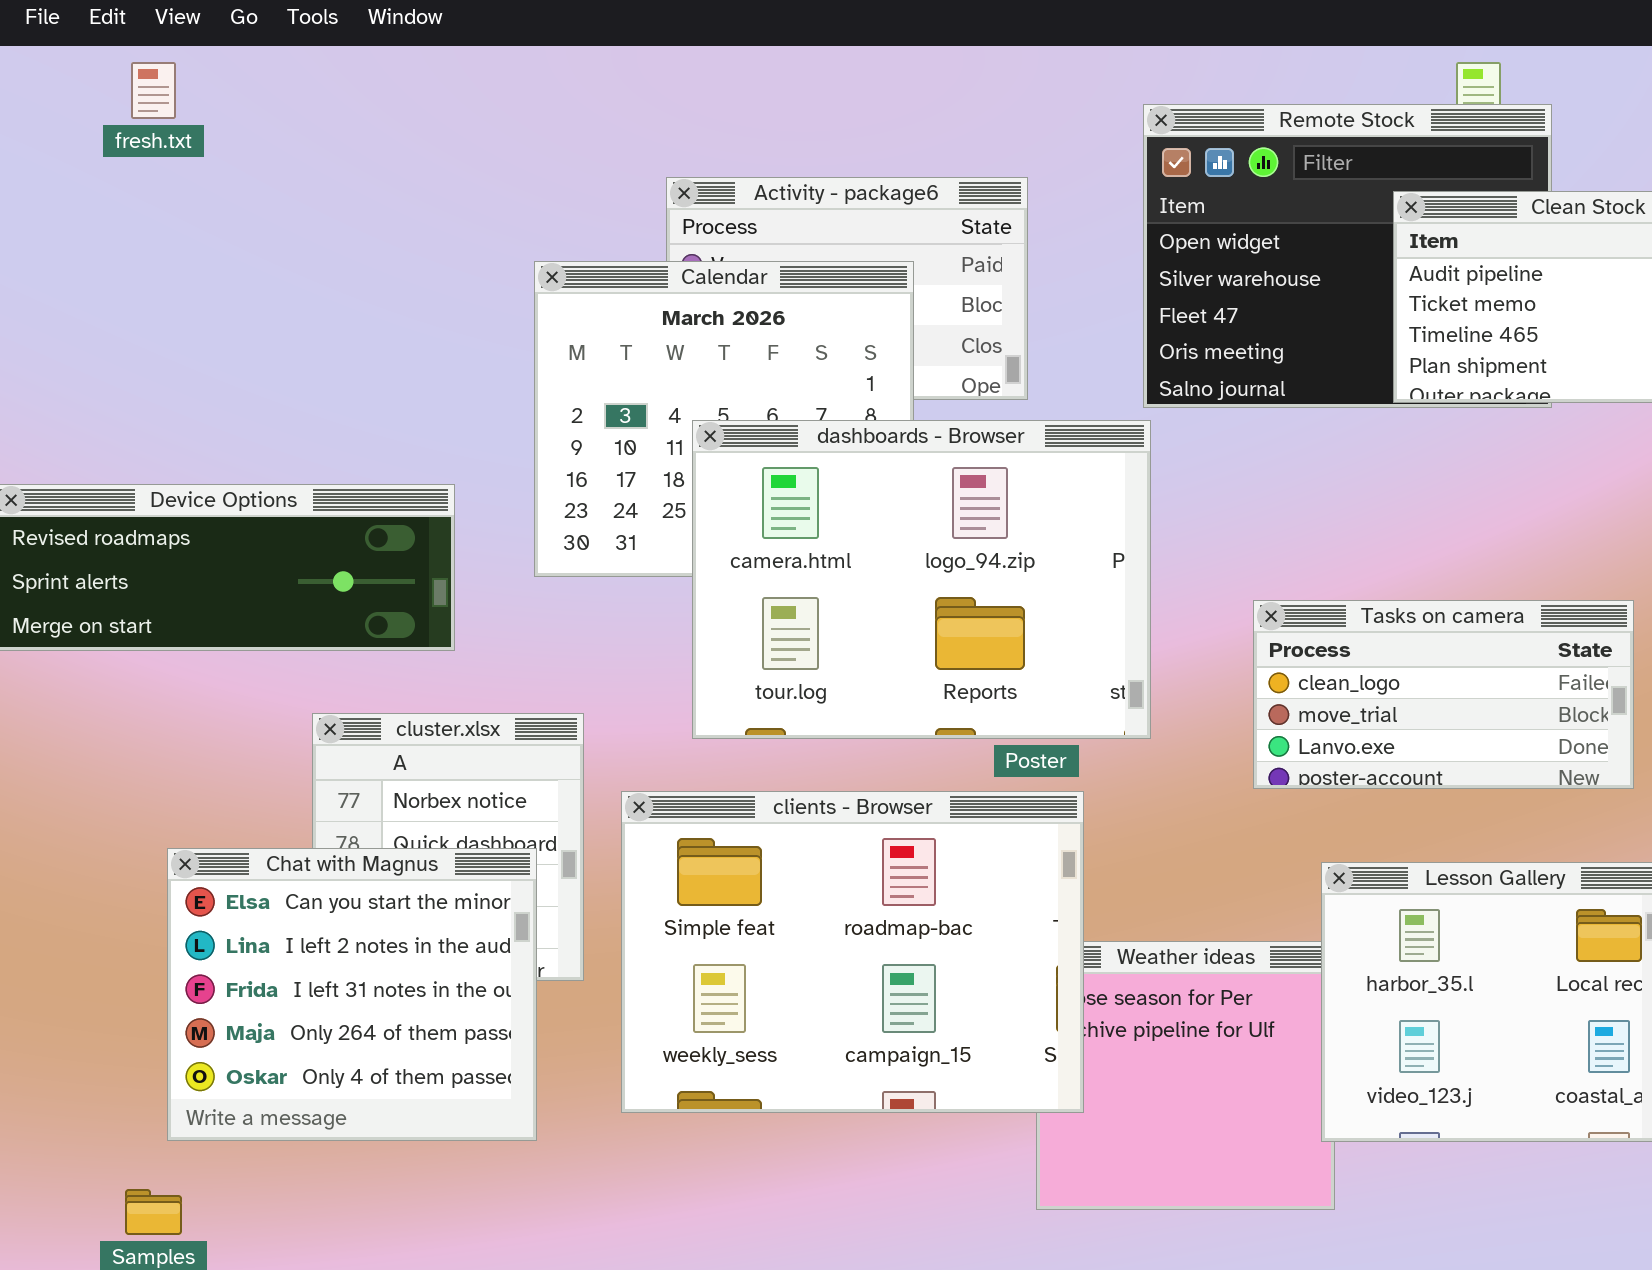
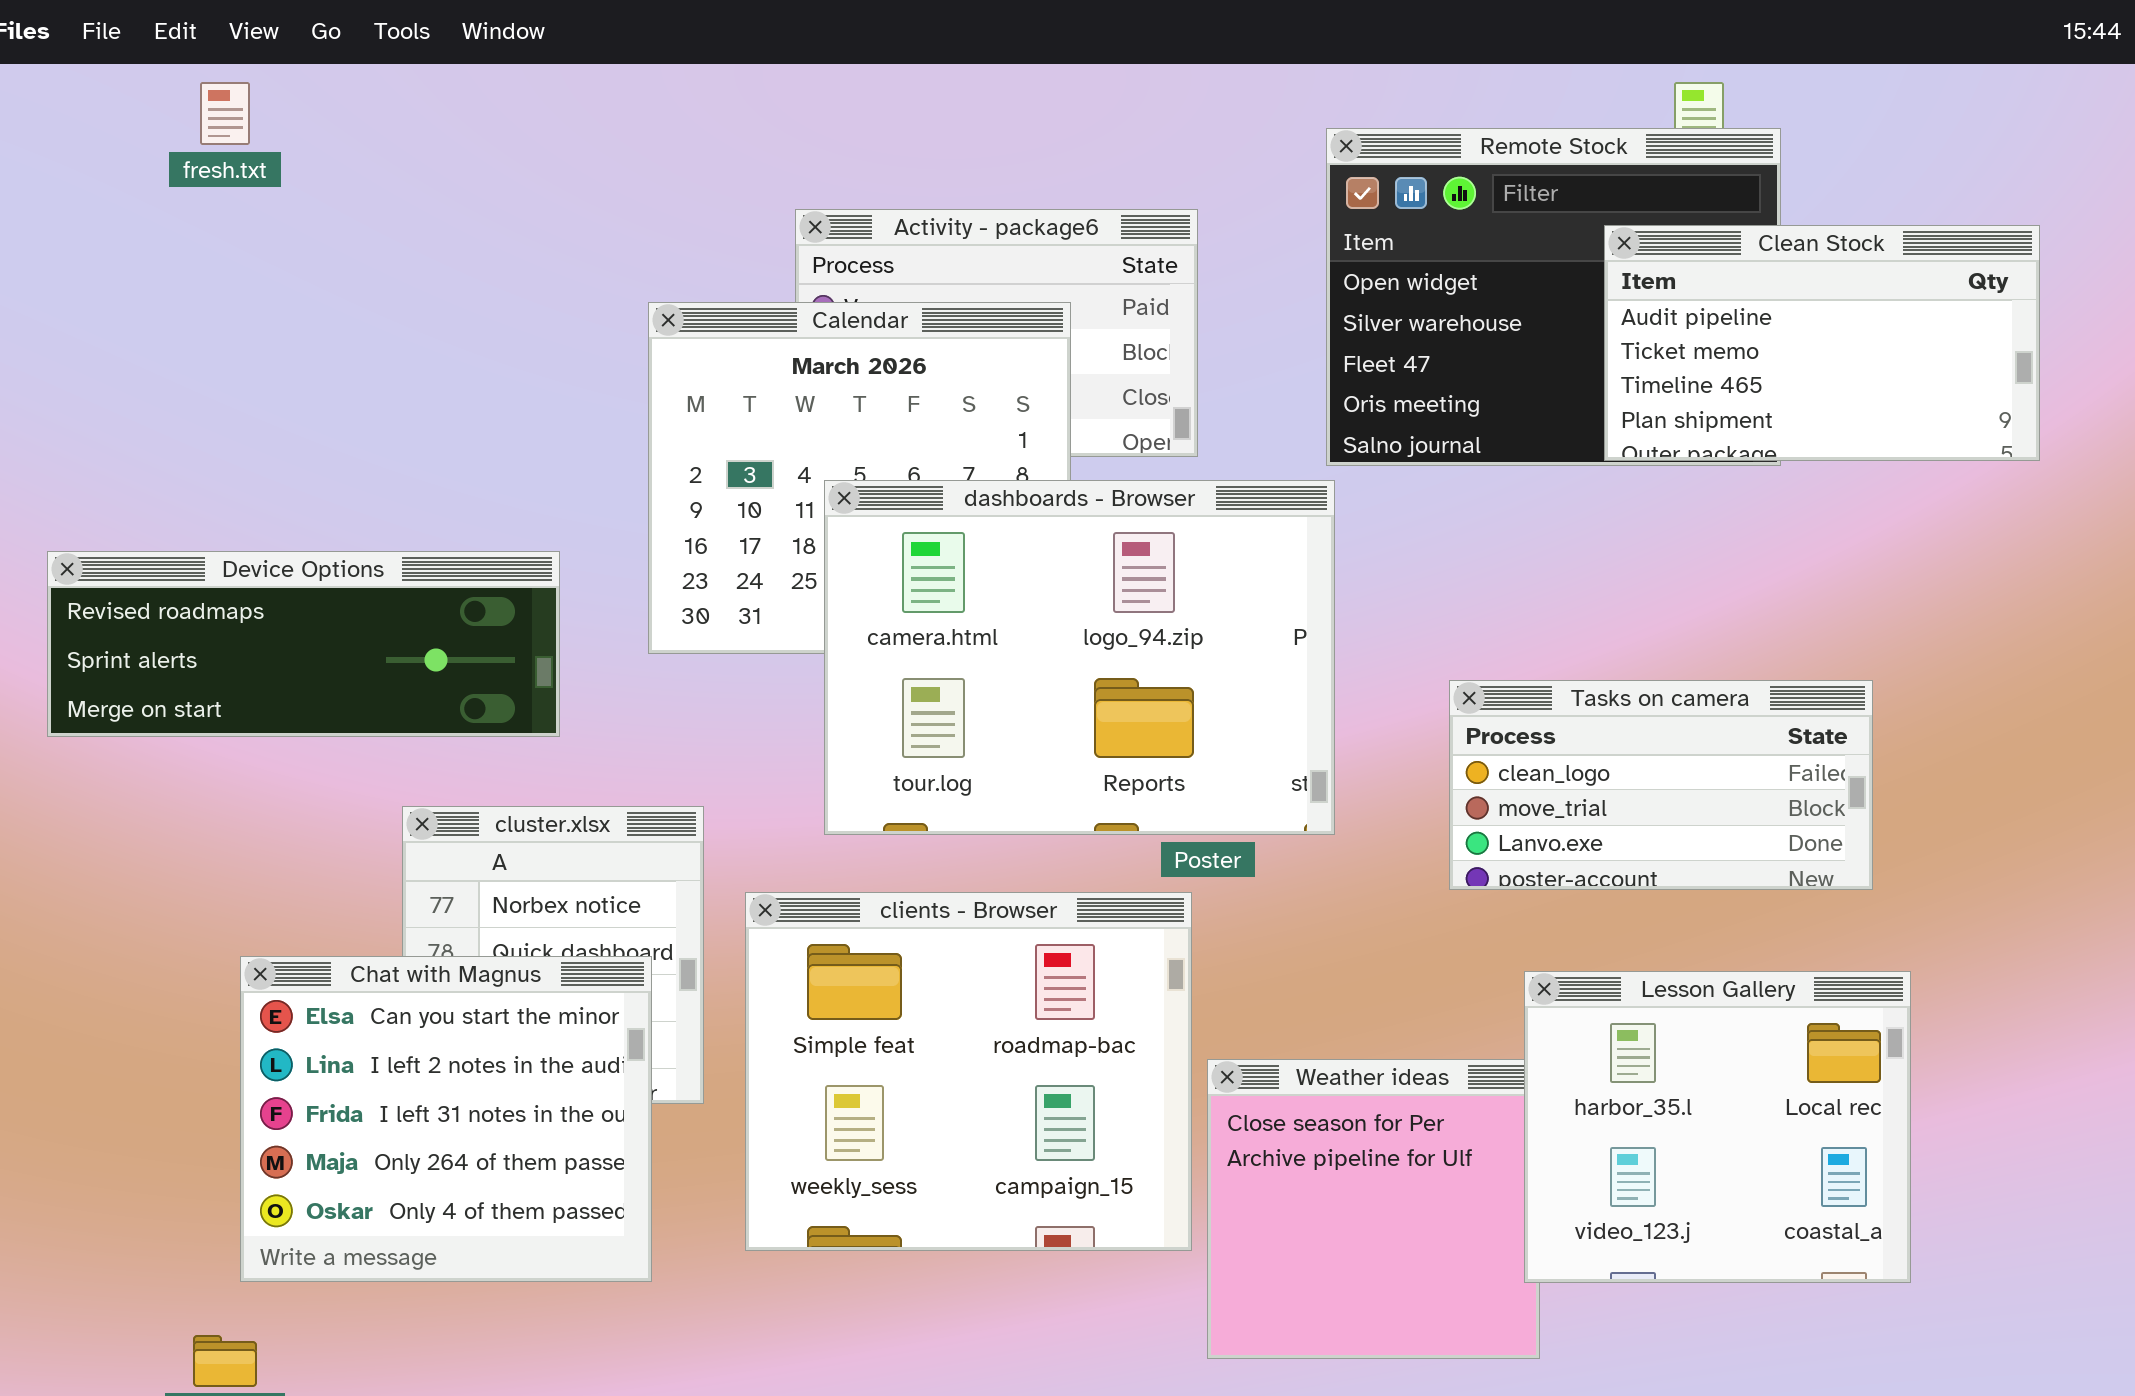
clients - Browser: [621,791,1084,1113] -> [745,892,1192,1251], resized

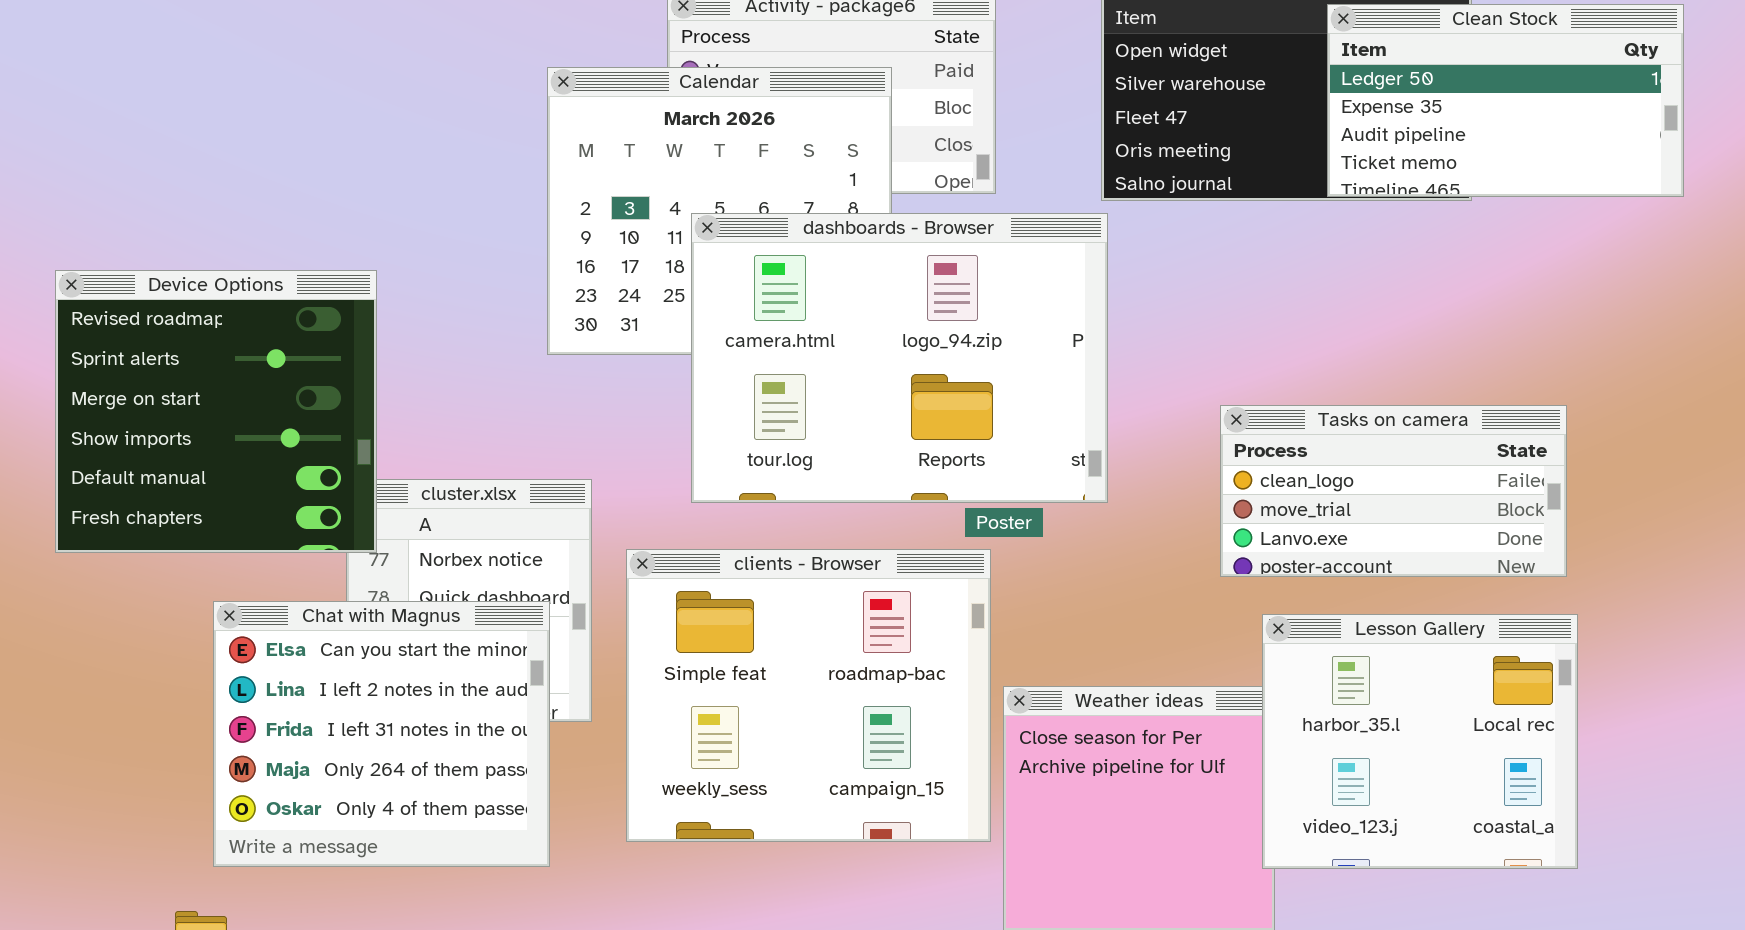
Clean Stock: [1604,225,2040,461] -> [1327,4,1684,197], scrolled up 2 rows
Device Options: [47,551,560,737] -> [55,270,377,553], resized
Tasks on camera: [1449,680,1873,890] -> [1220,405,1567,577], moved

